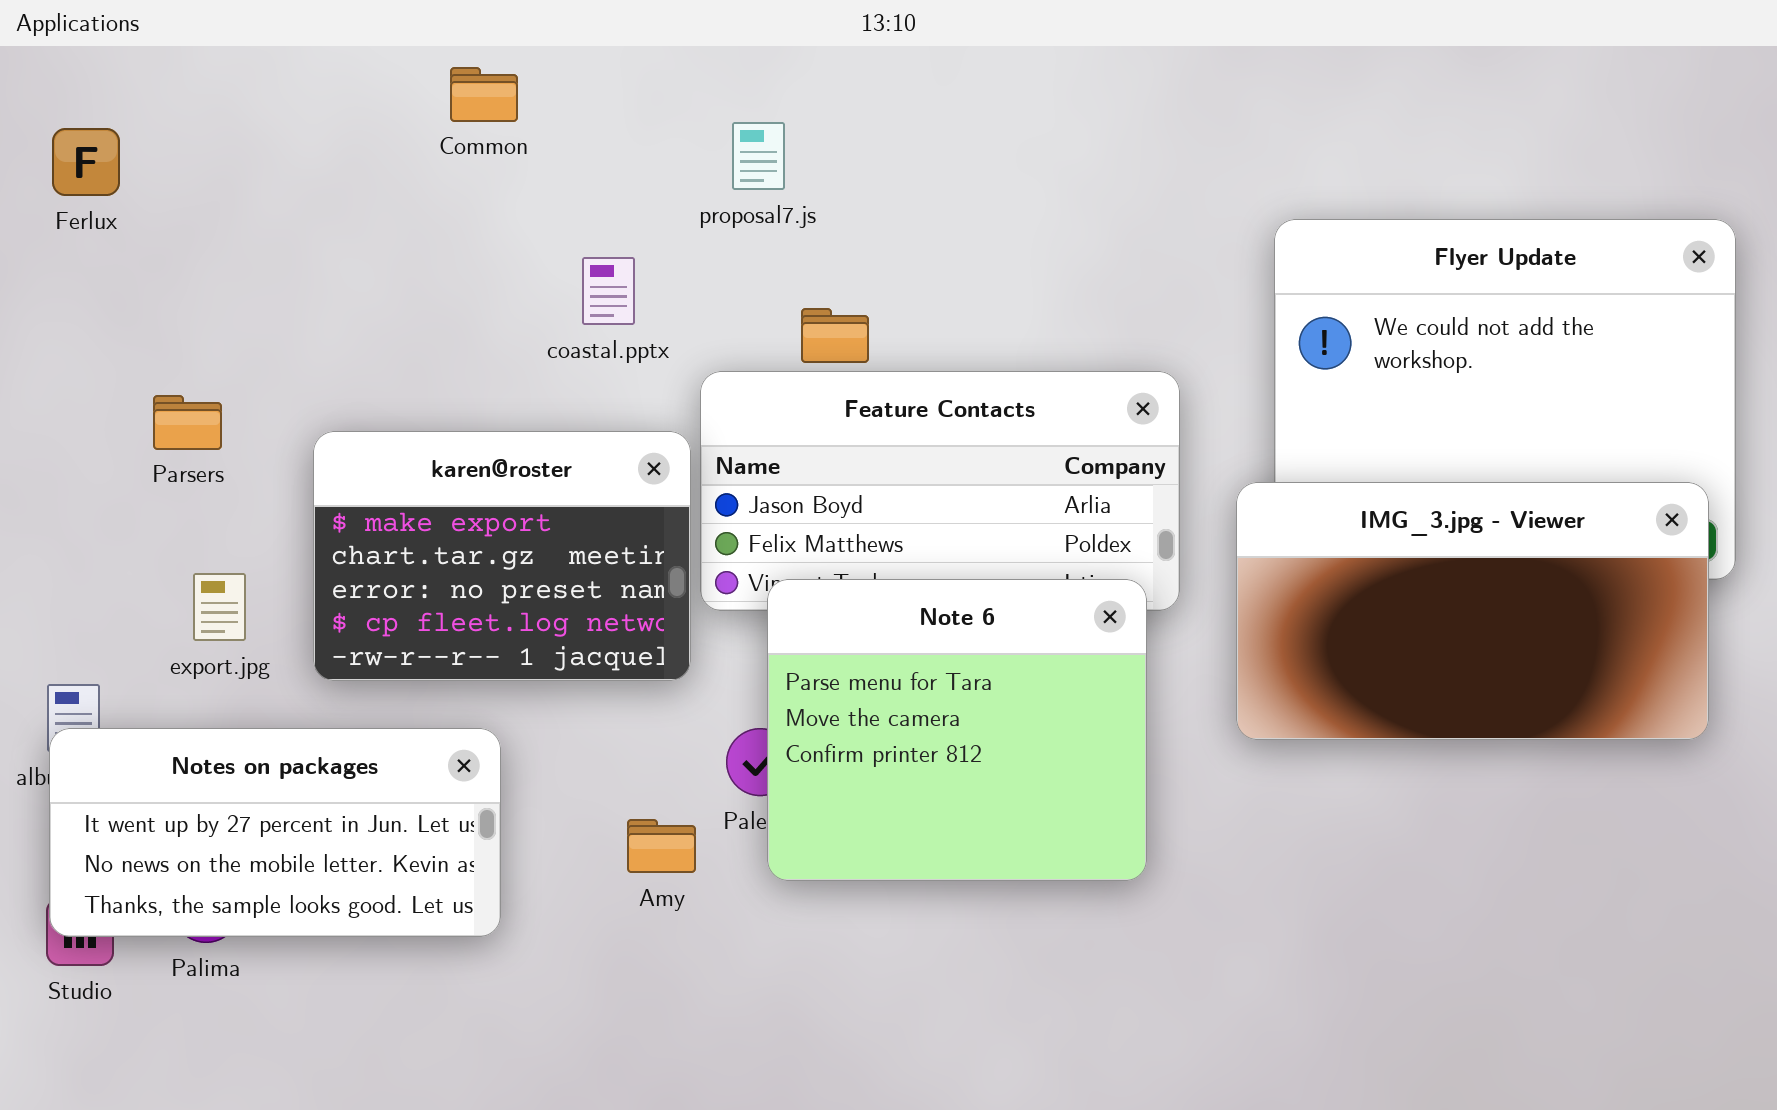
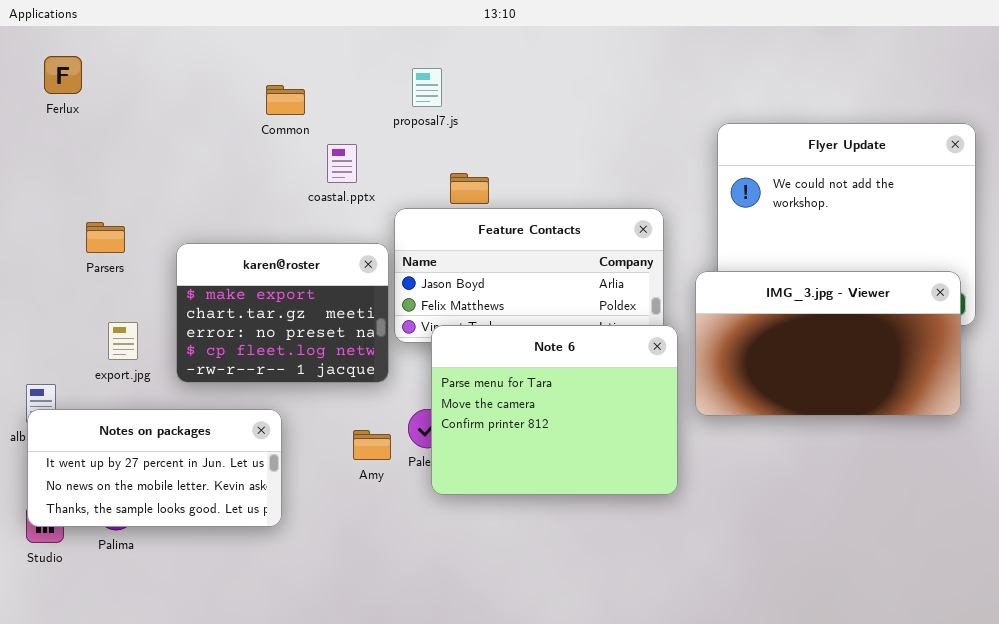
Common: [450,67,518,122] -> [266,85,305,115], moved
Ferlux: [52,128,120,196] -> [44,56,82,94], moved
Note 6: [767,579,1147,881] -> [431,325,678,495], resized
Amy: [627,819,696,873] -> [353,430,391,460], moved

